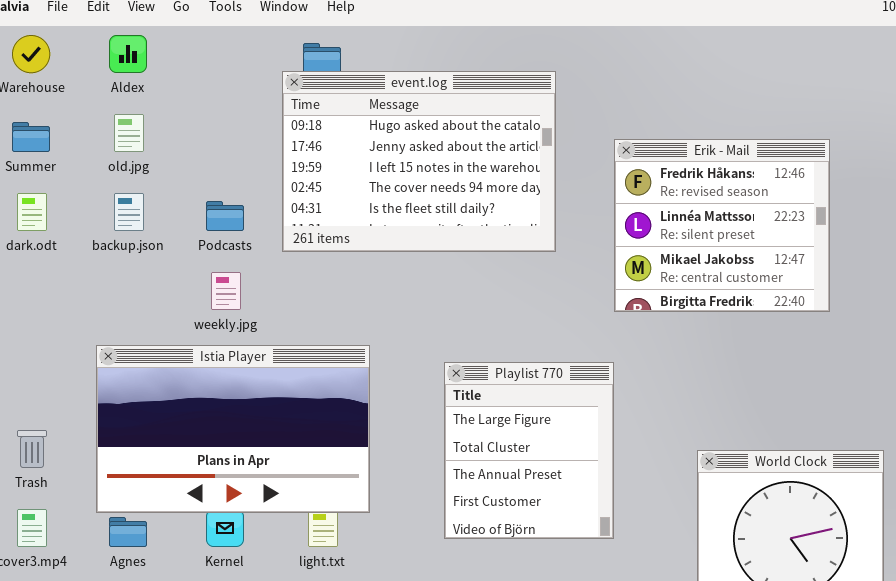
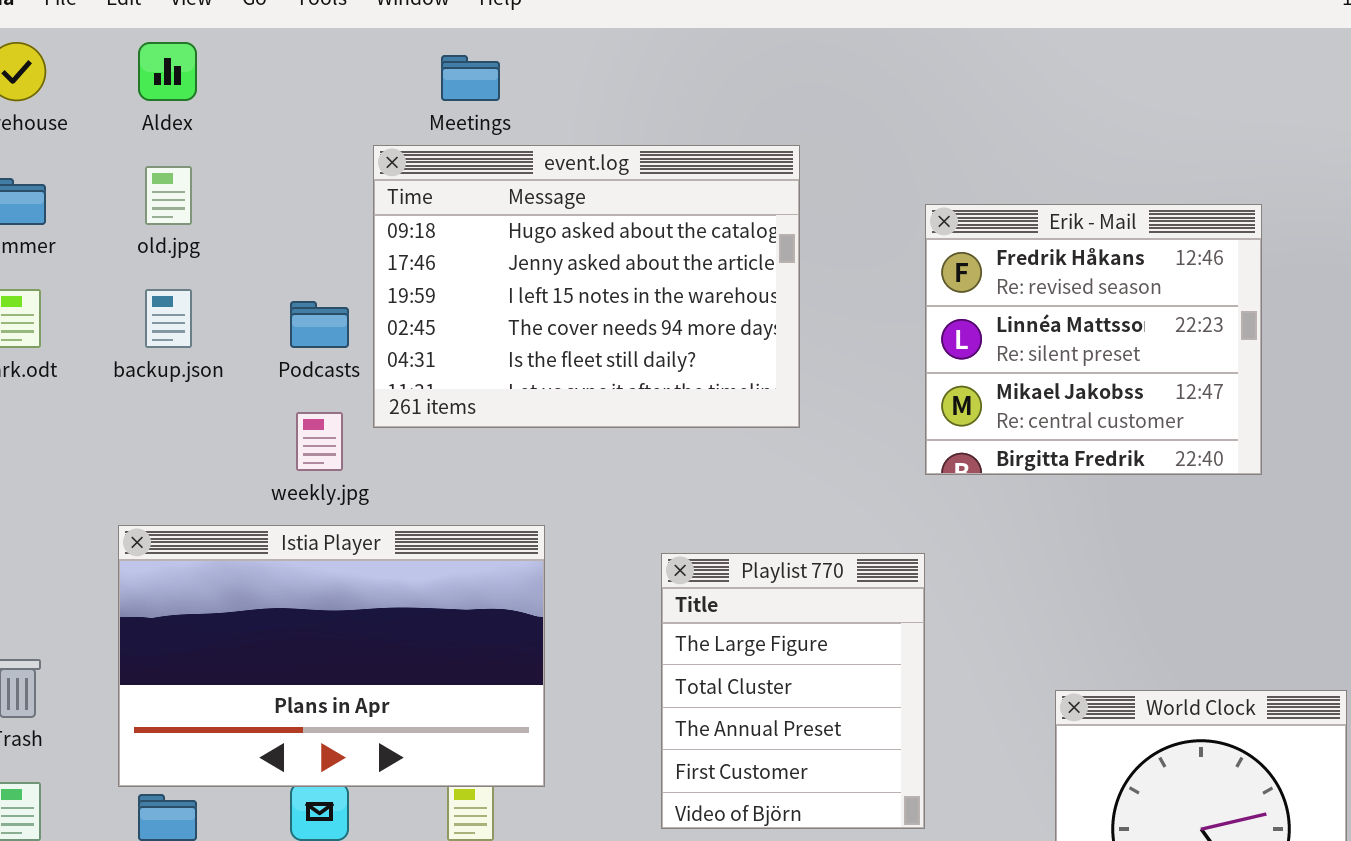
event.log: [282,71,556,252] -> [373,145,800,428], moved

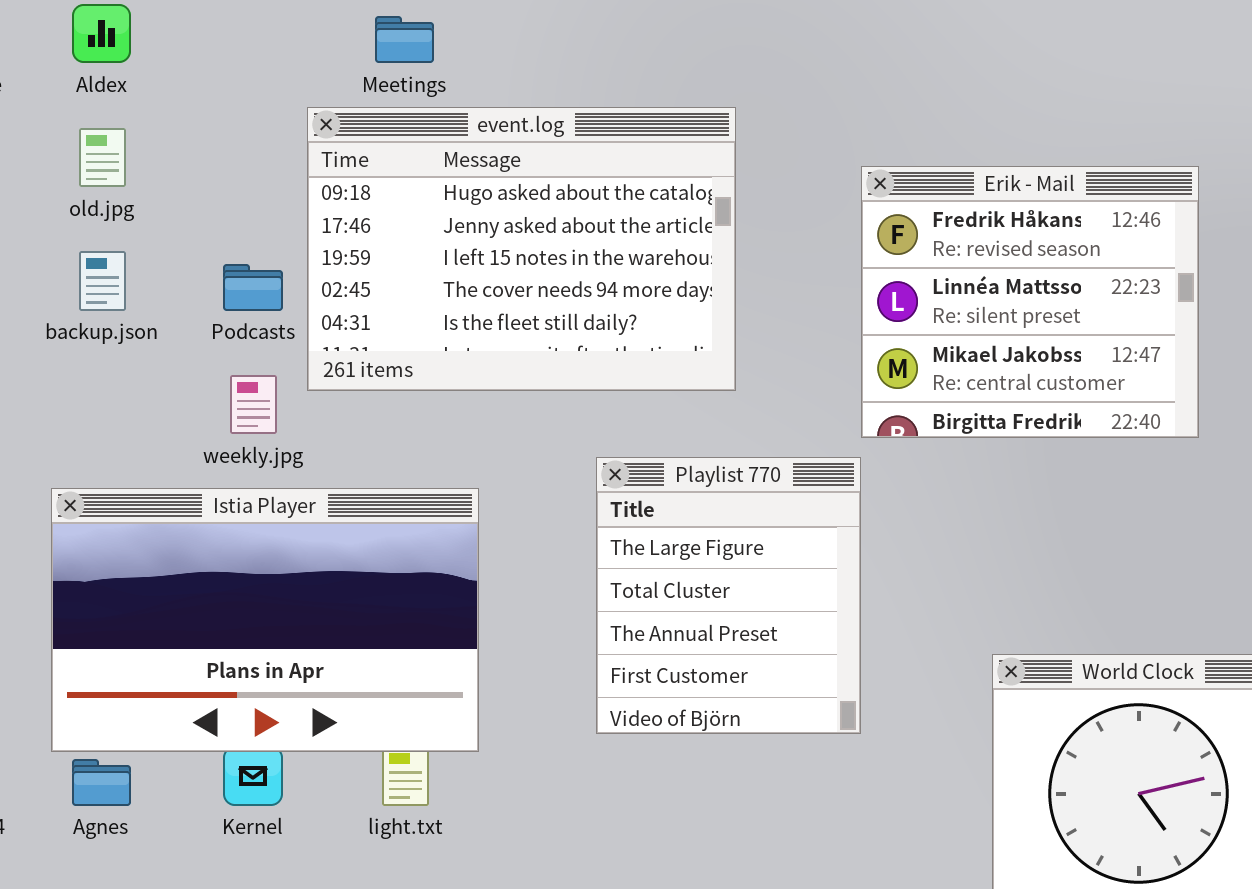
Playlist 770: [661,553,925,829] -> [596,457,861,734], moved

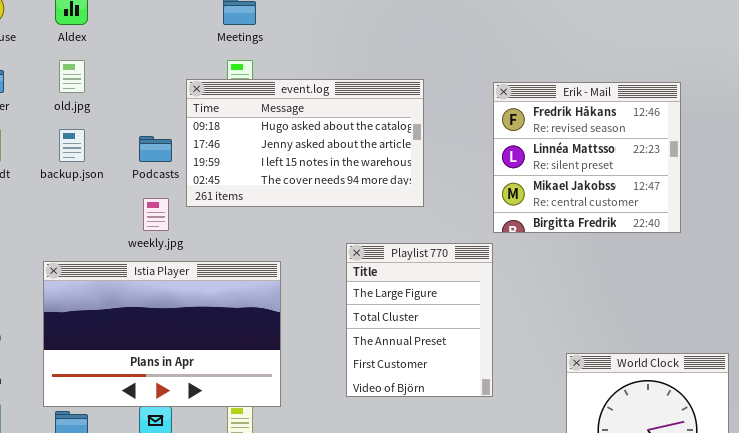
event.log: [307,107,736,391] -> [186,79,424,207], resized

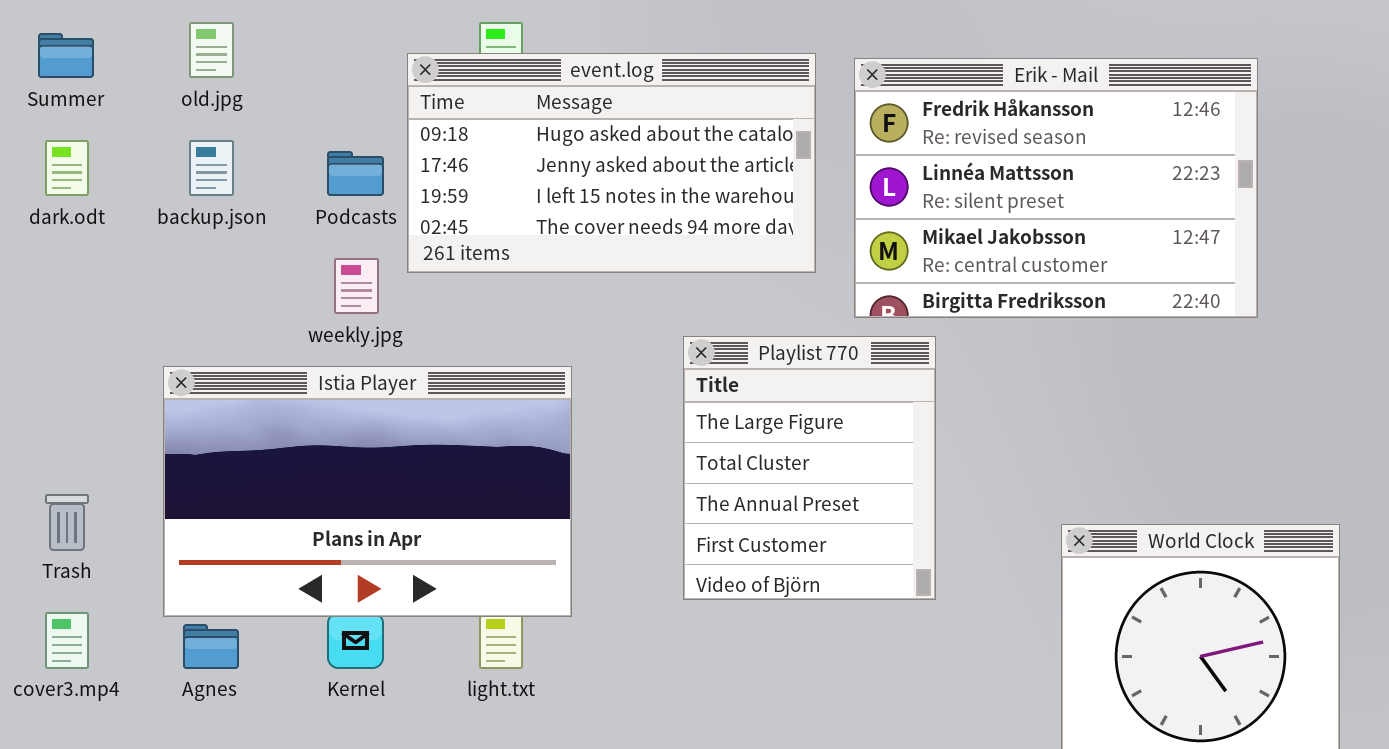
Erik - Mail: [493,82,681,233] -> [854,58,1258,318], resized

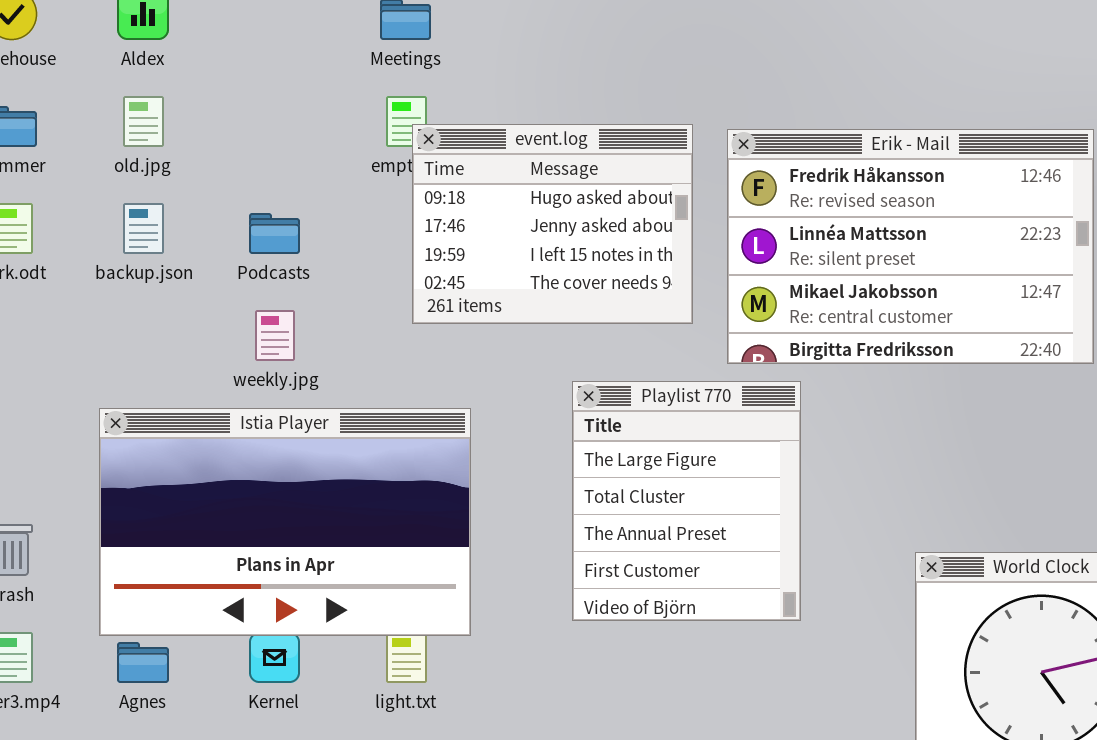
event.log: [407,53,816,273] -> [412,124,693,324], resized

